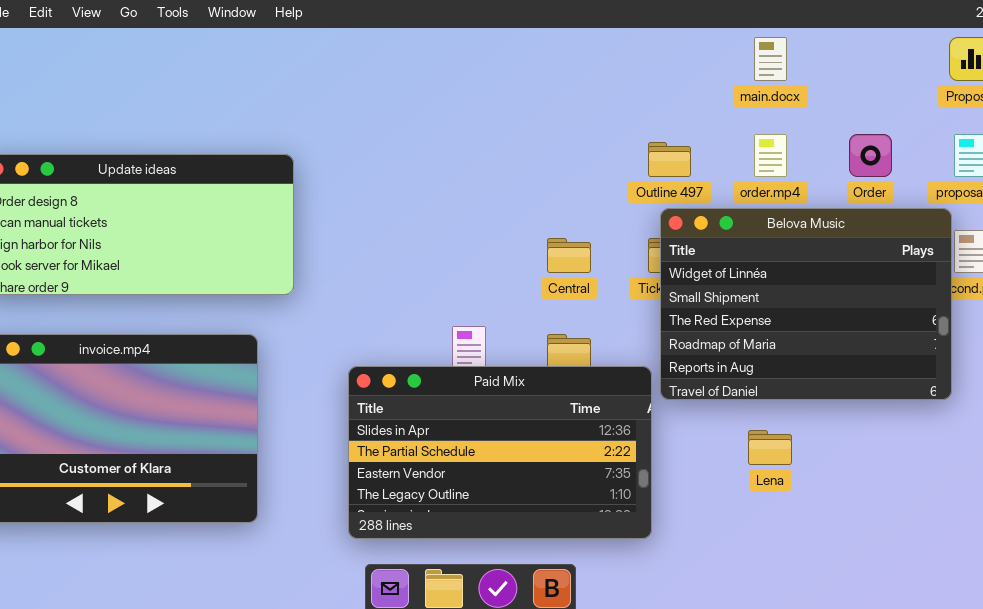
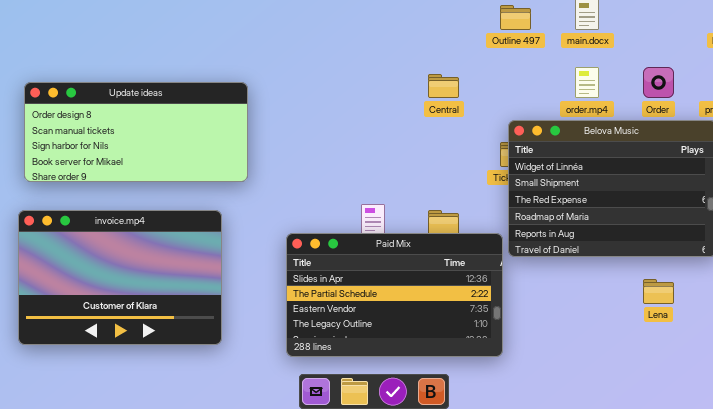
Outline 497: [648,142,691,177] -> [500,5,531,30], moved
Central: [547,238,591,273] -> [428,74,459,98], moved
Lena: [748,430,792,465] -> [643,279,674,304], moved

